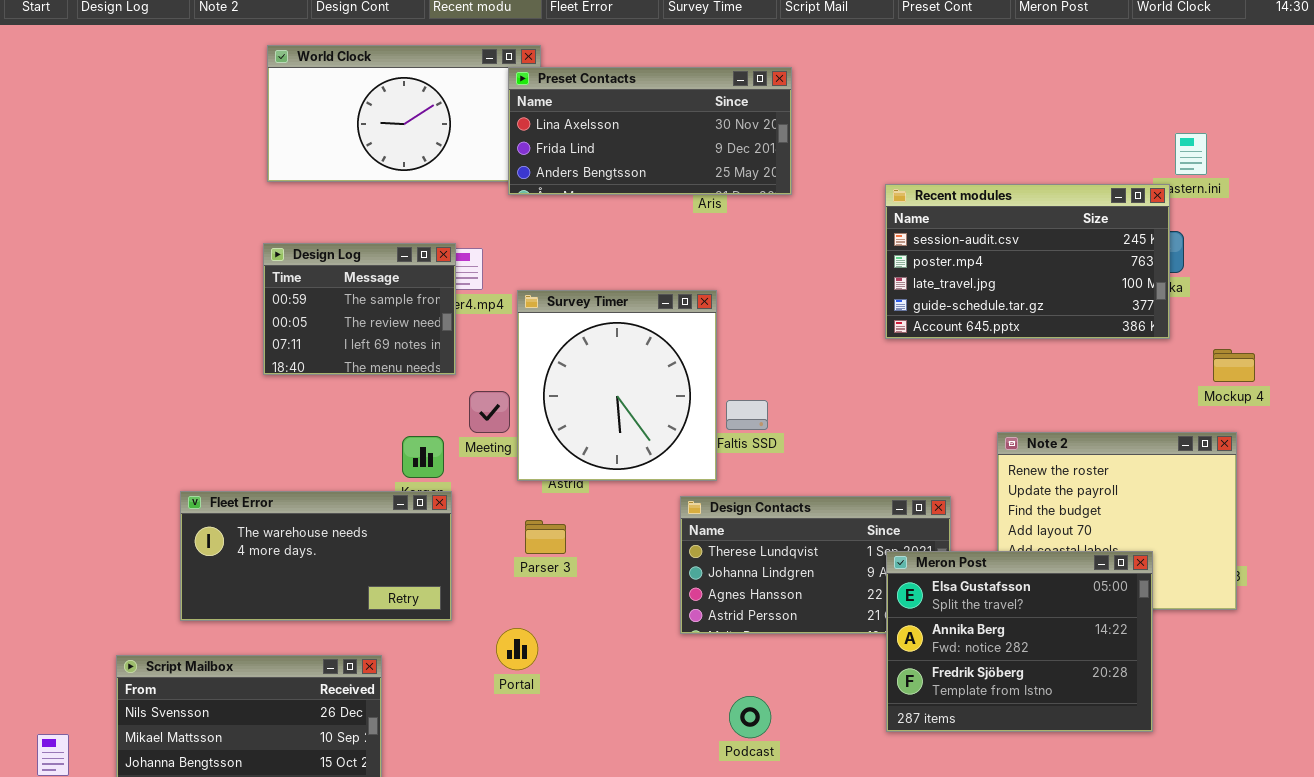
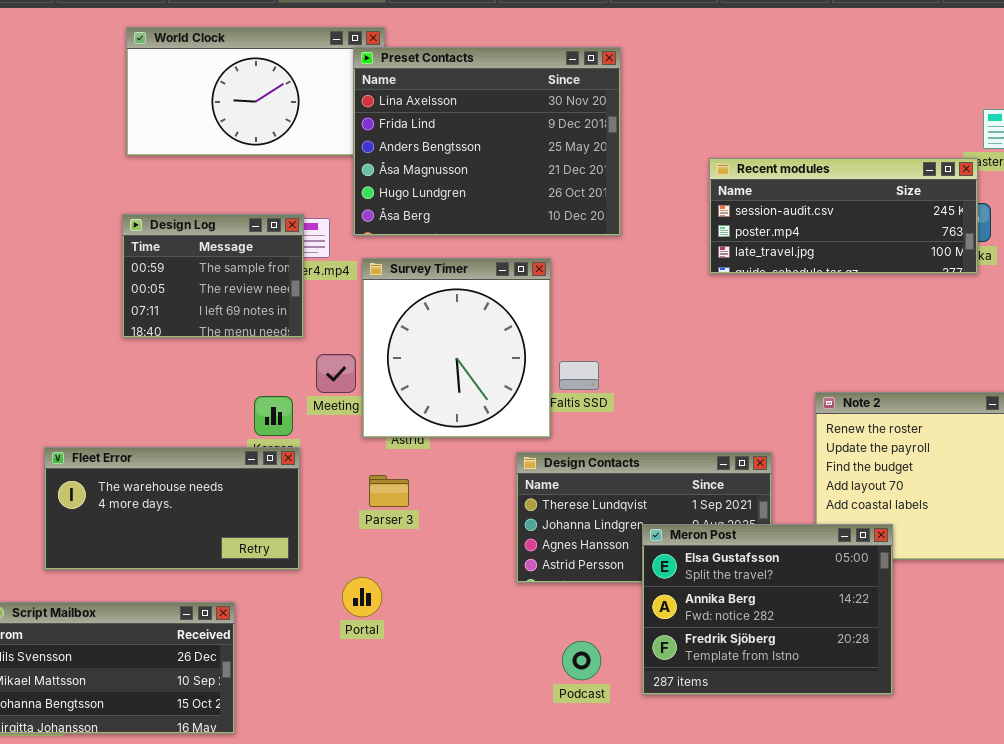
Preset Contacts: [508,67,792,195] -> [353,47,621,236], resized
Recent modules: [885,184,1170,339] -> [709,158,978,274], resized
Meron Post: [886,551,1153,732] -> [642,524,893,695], moved

